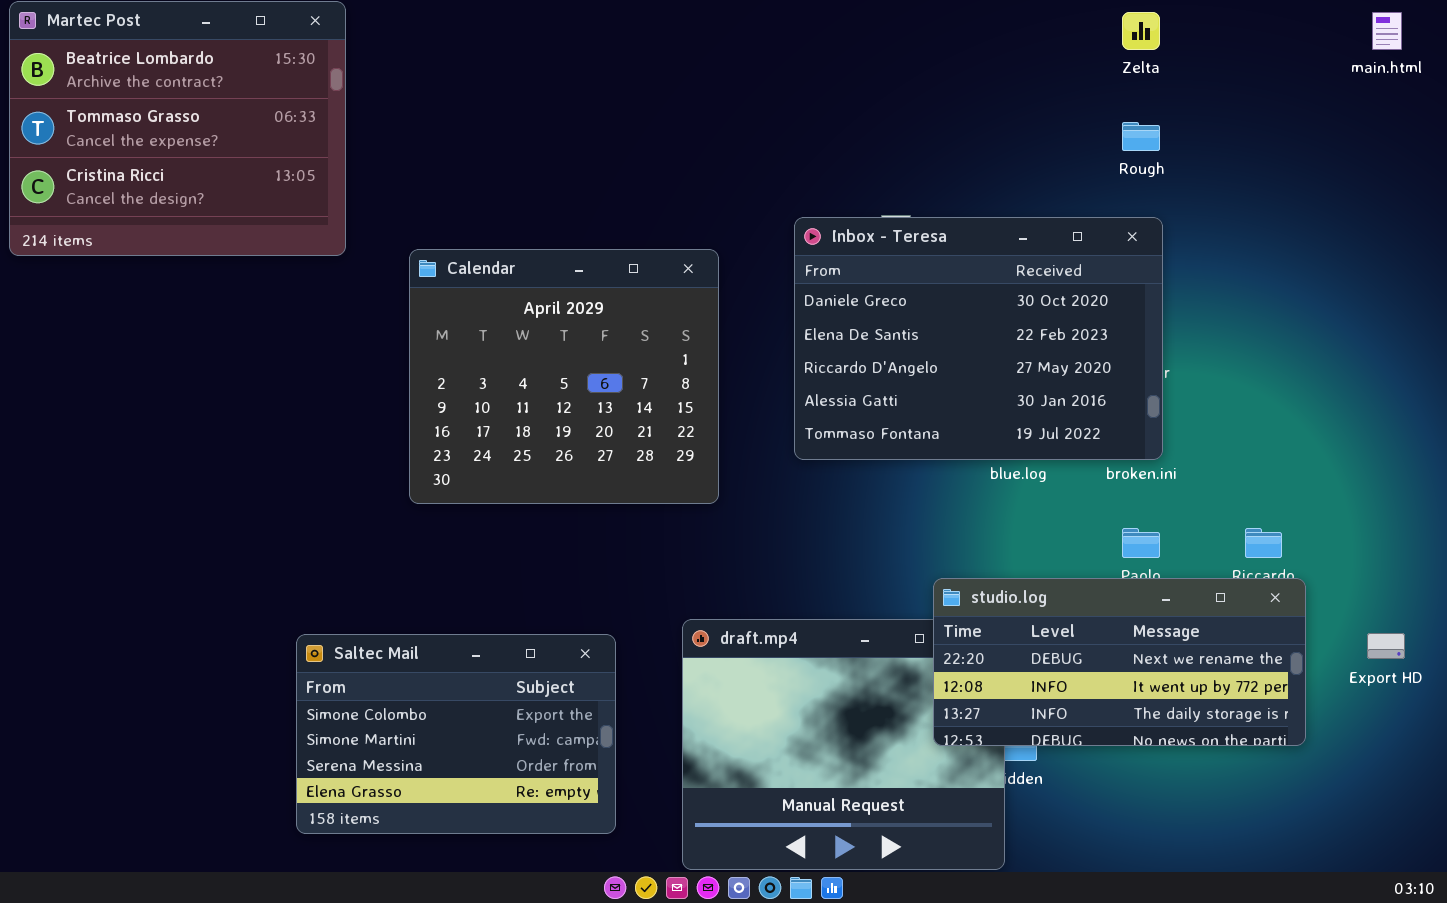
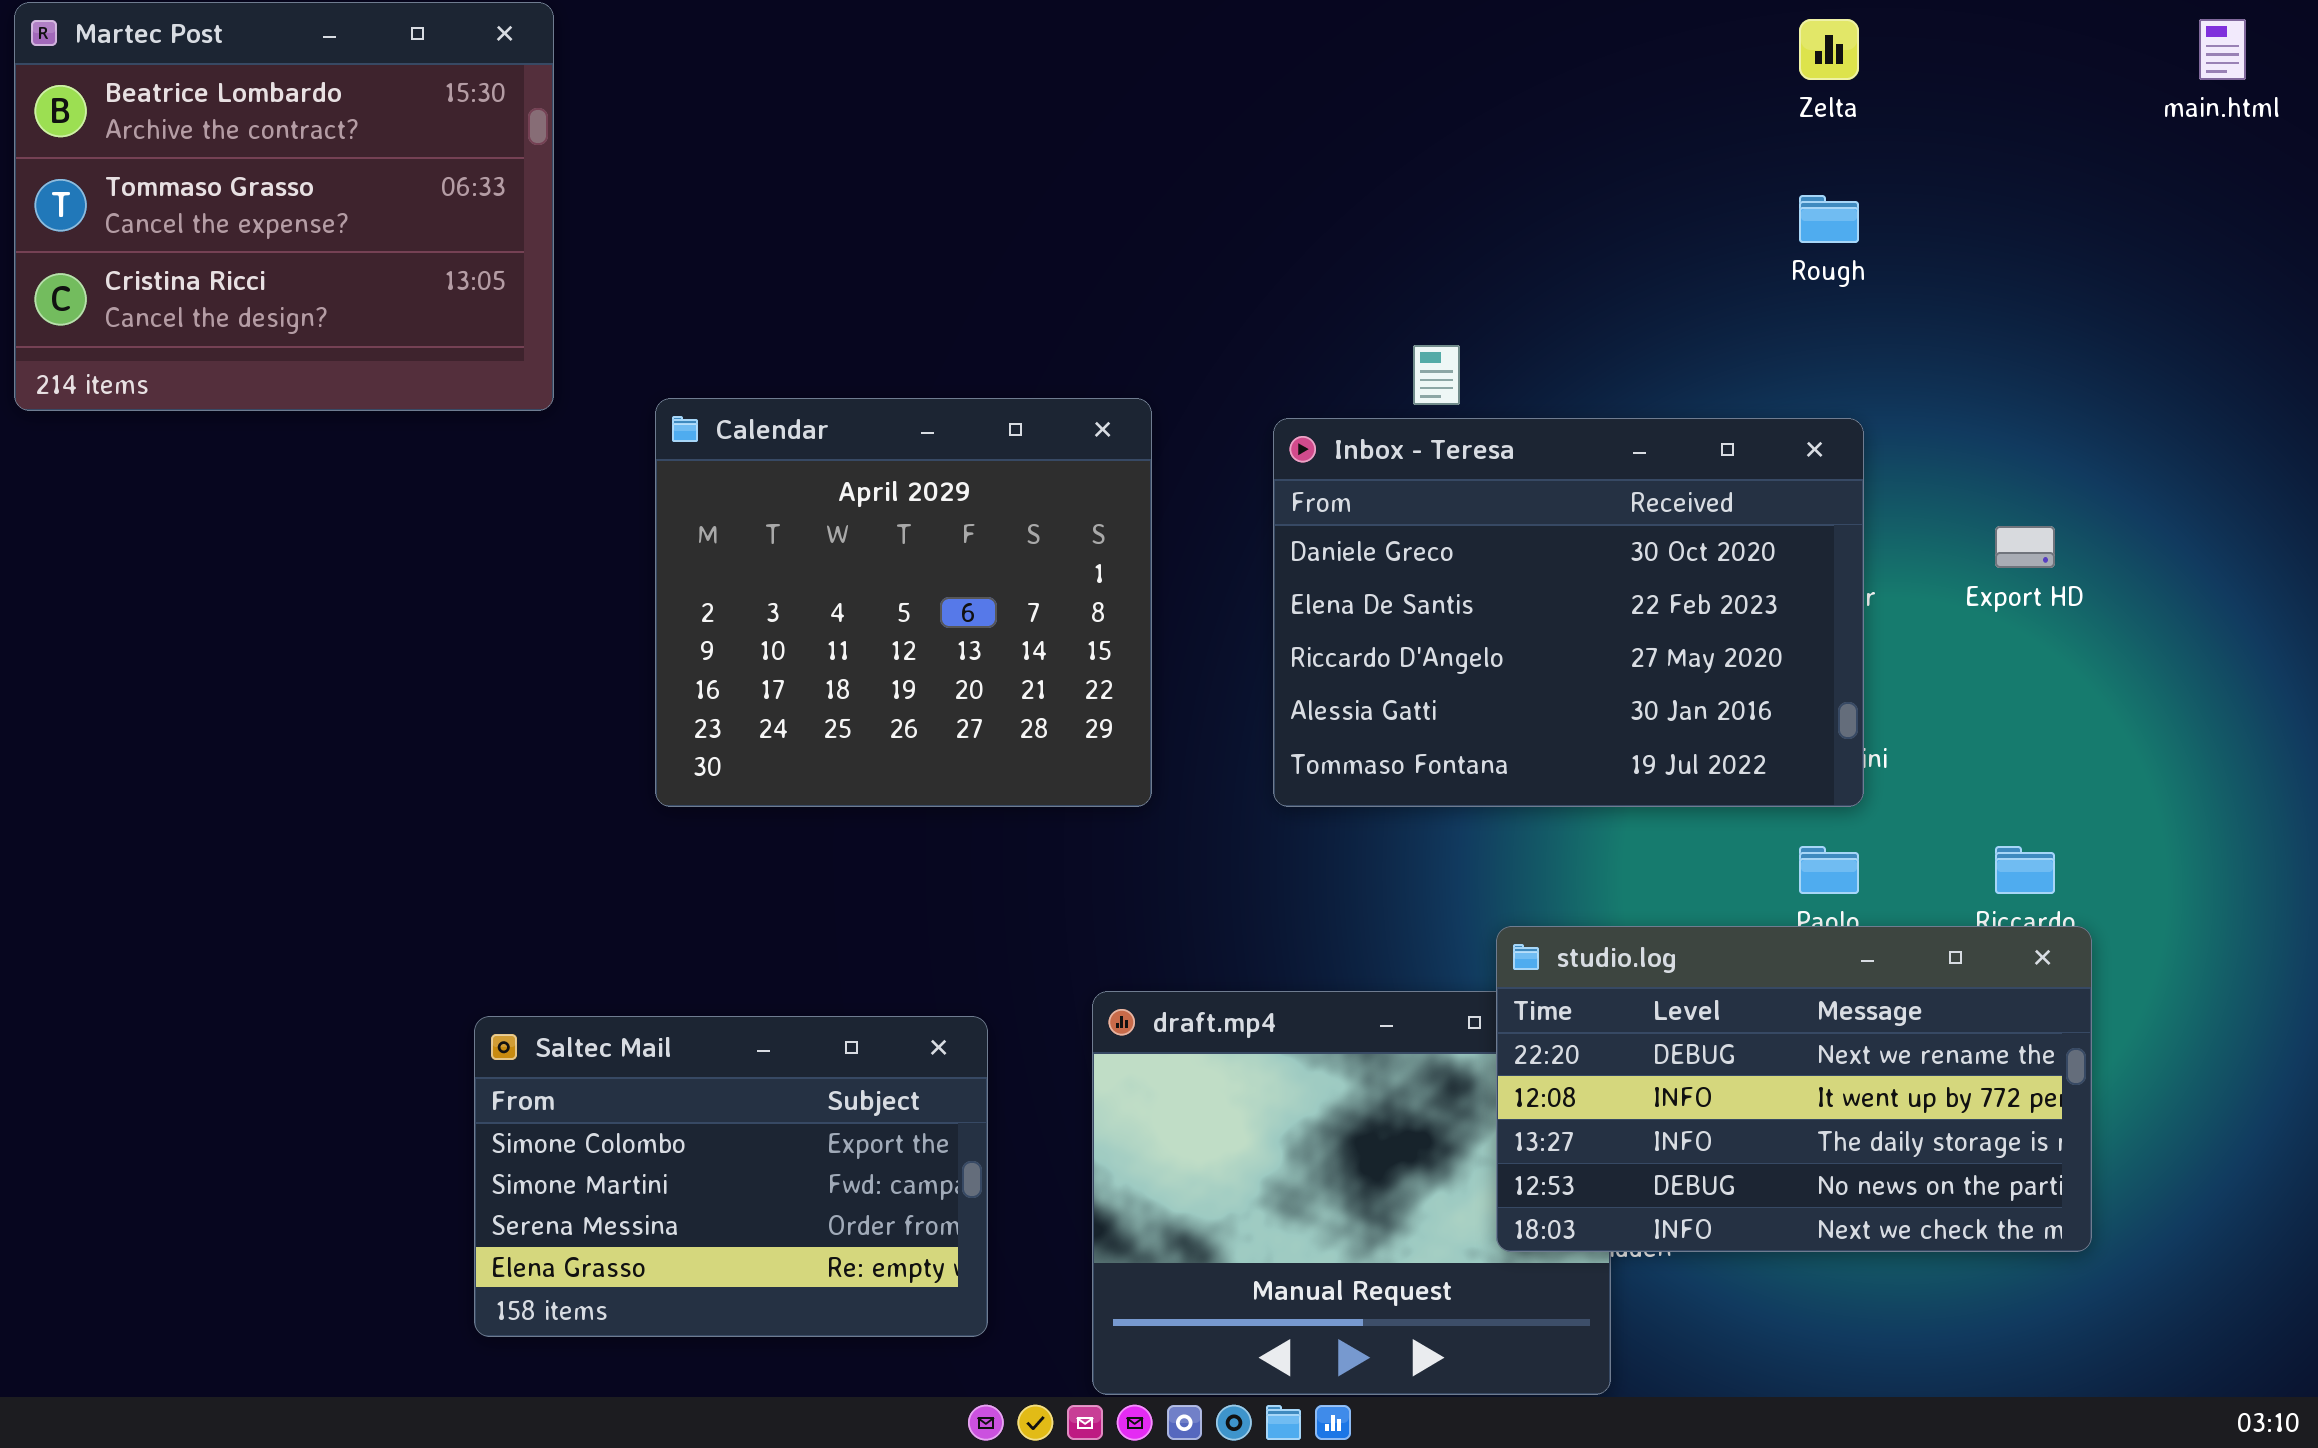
Inbox - Teresa: [794,217,1163,460] -> [1273,418,1864,807], moved
studio.log: [933,578,1306,746] -> [1496,926,2092,1252], resized
Export HD: [1367,633,1405,659] -> [1995,526,2055,568], moved

